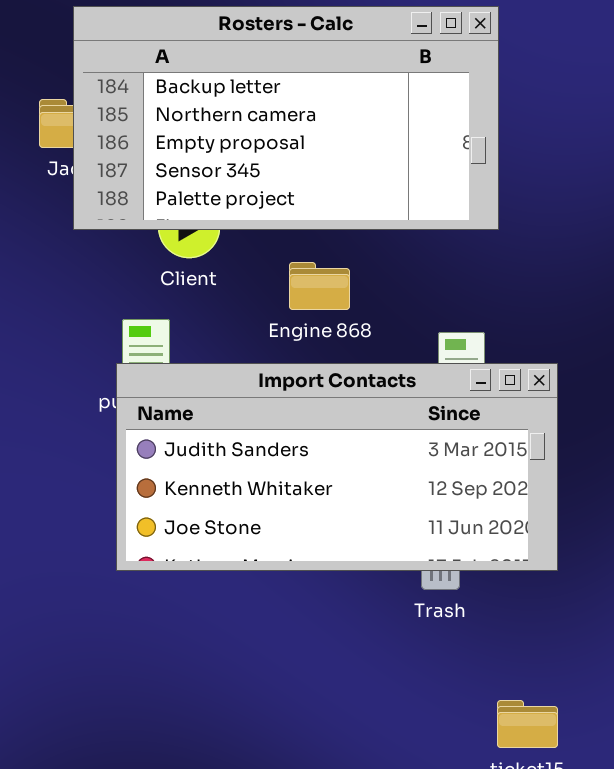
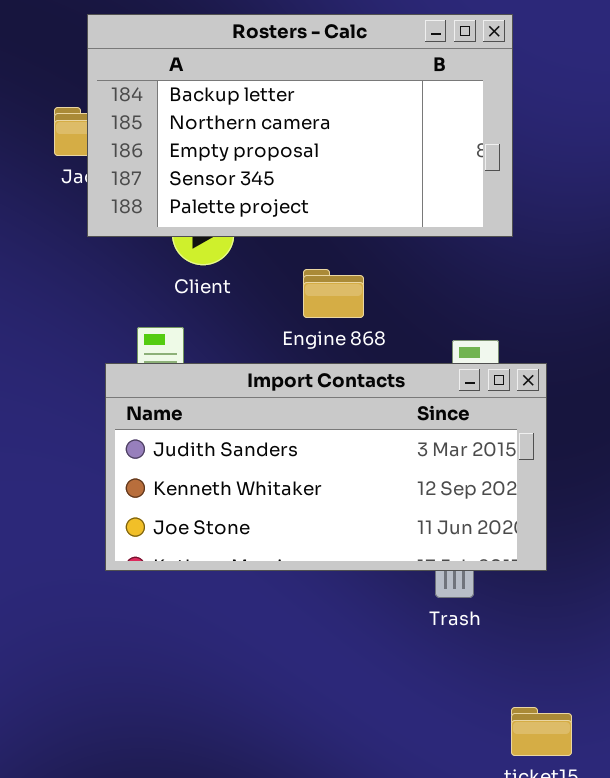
Import Contacts: [116,363,558,571] -> [105,363,547,571], moved

